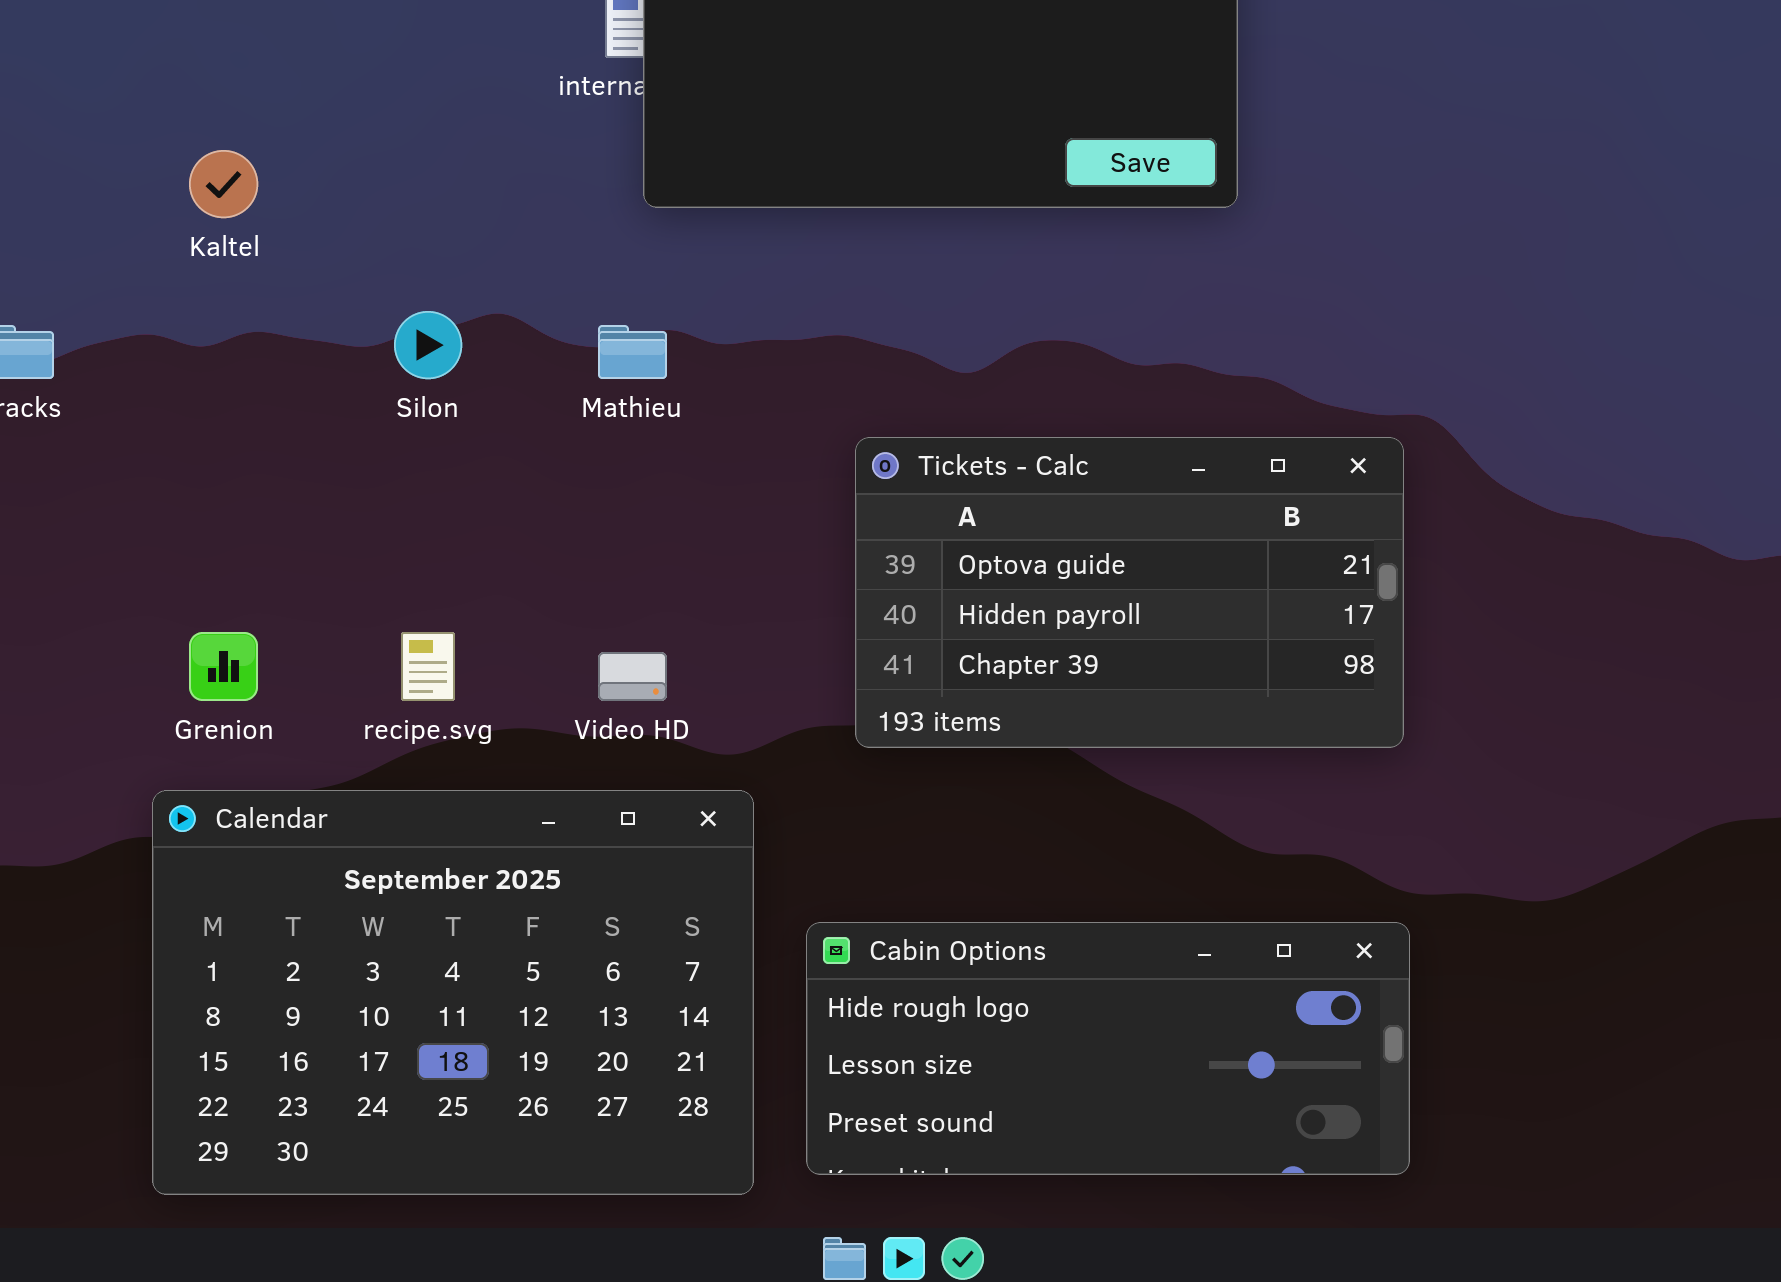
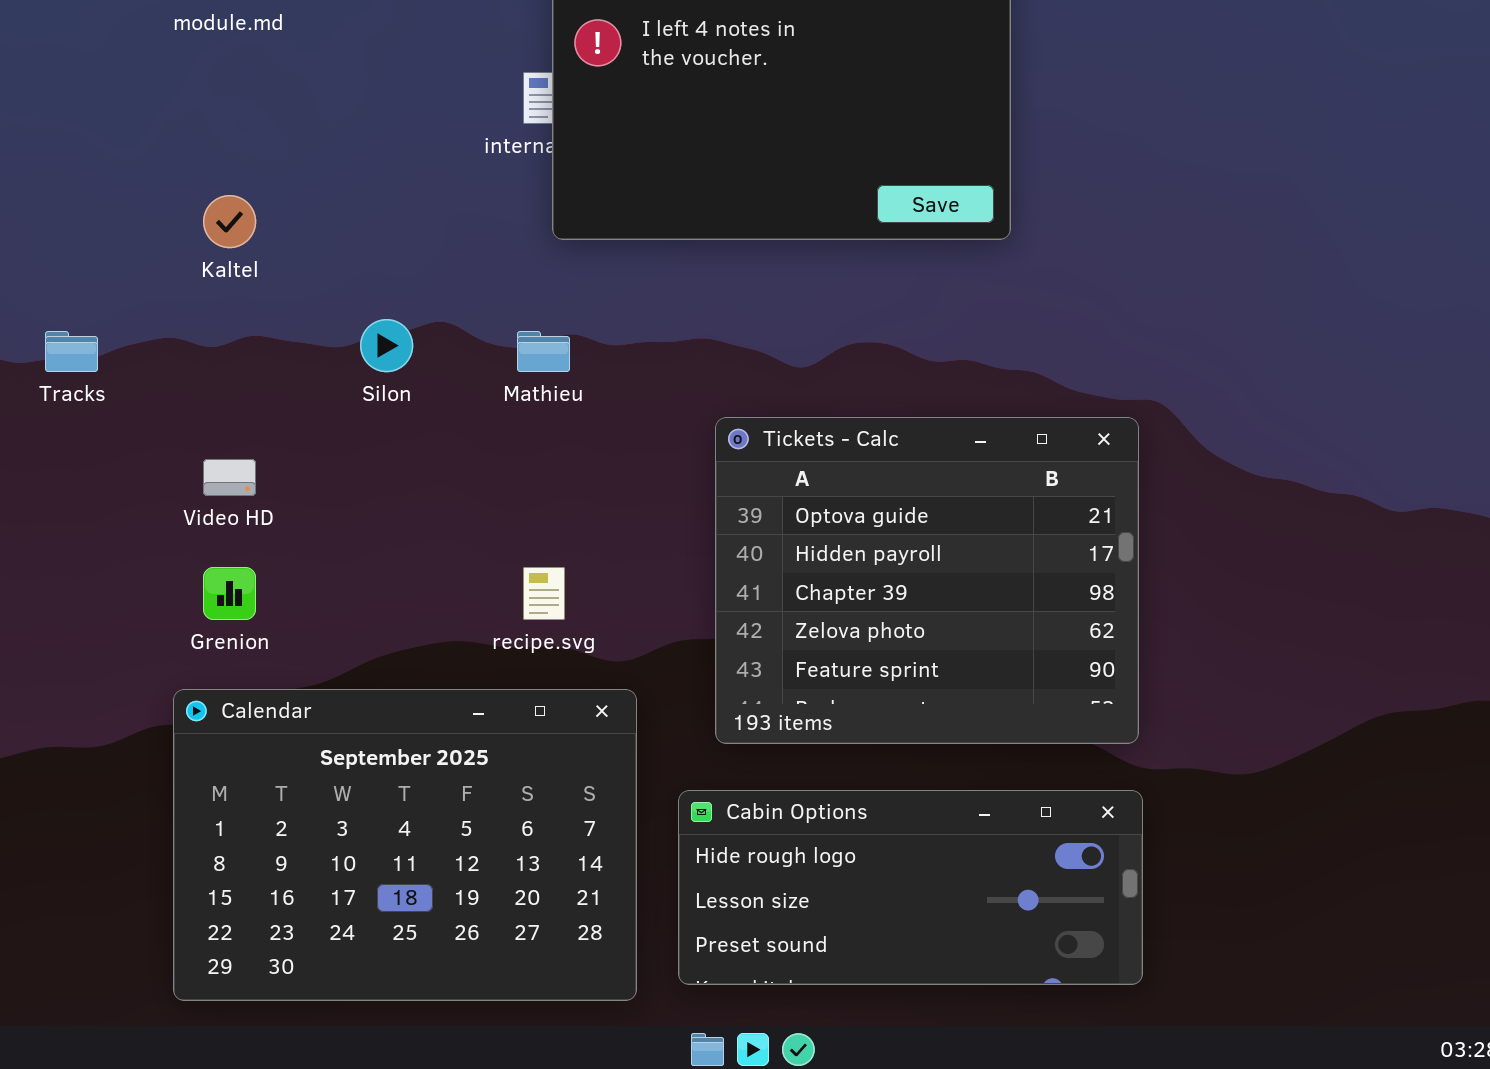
Tickets - Calc: [855,437,1404,748] -> [715,417,1139,744], resized
recipe.svg: [401,632,455,701] -> [523,567,565,620], moved
Video HD: [598,652,667,701] -> [203,459,256,496], moved

